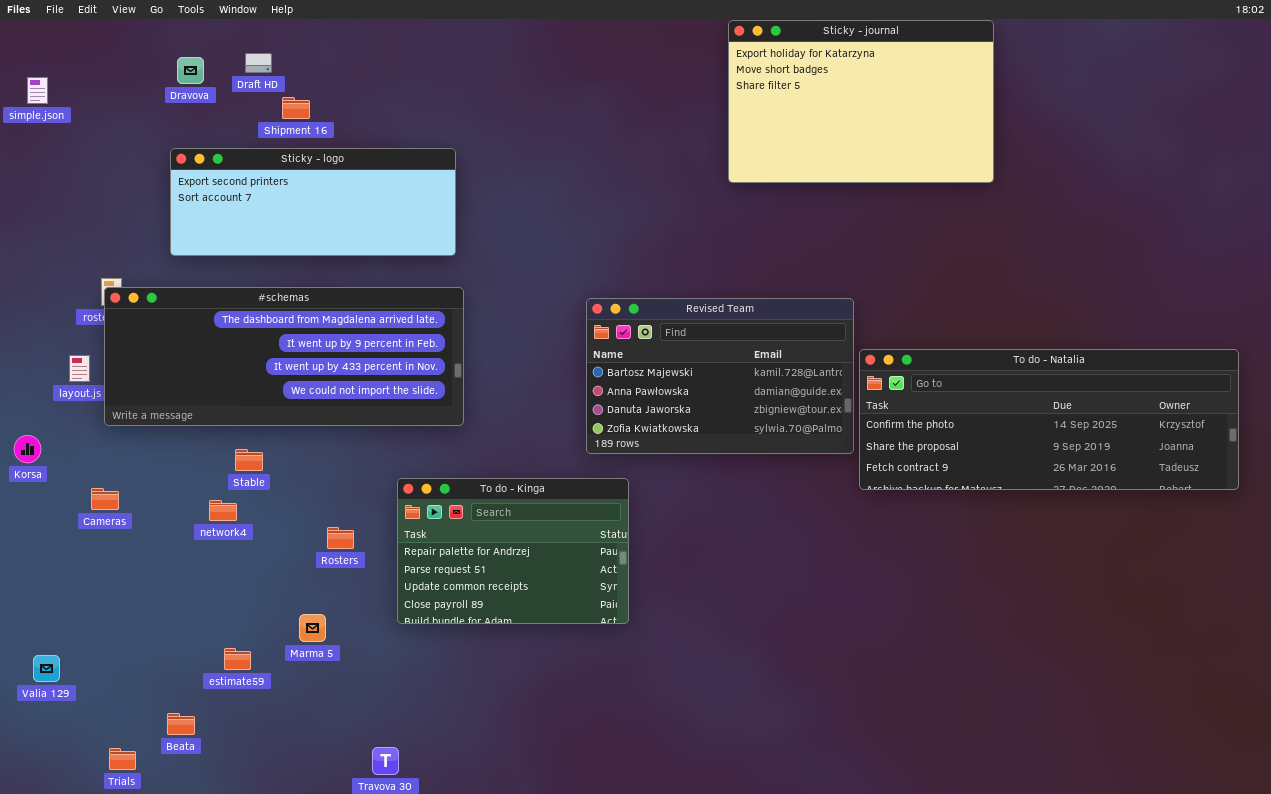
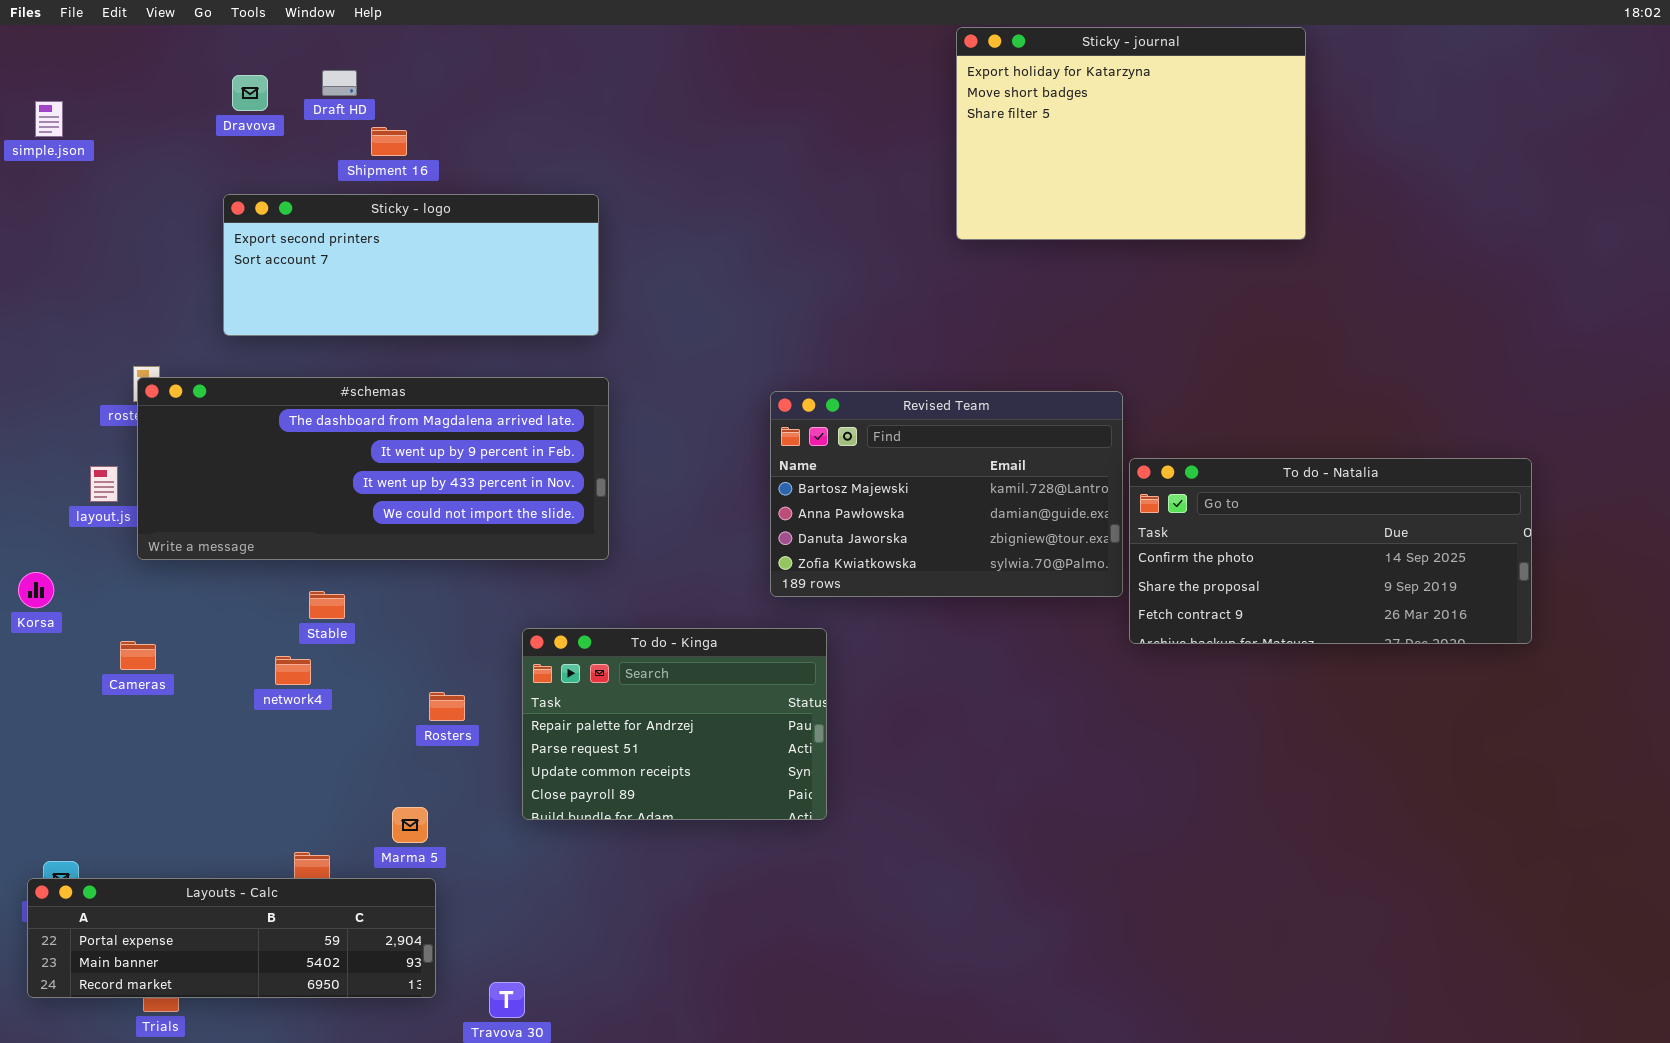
To do - Natalia: [859,349,1239,490] -> [1129,458,1532,644], resized
Layouts - Calc: none -> [27,878,436,998], opened

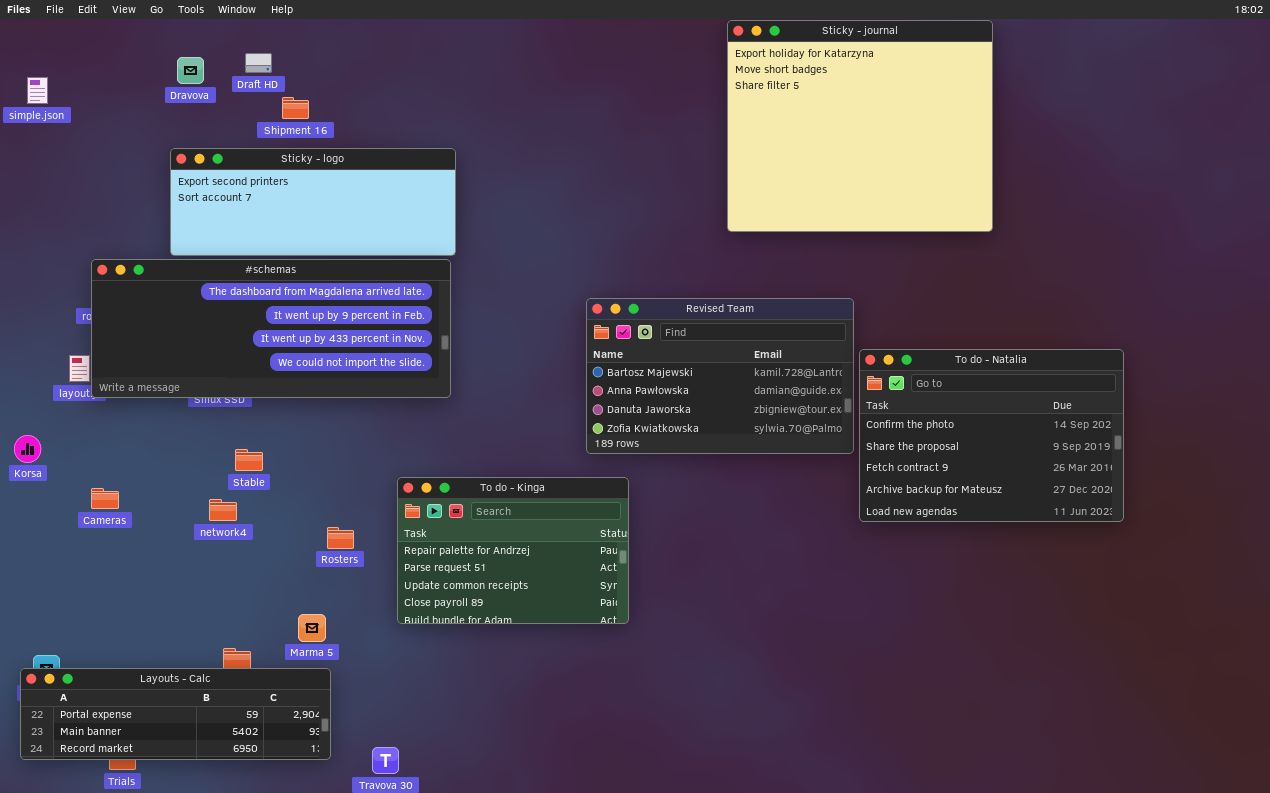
Sticky - journal: [956,27,1306,240] -> [727,20,993,232], resized
#schemas: [137,377,609,560] -> [91,259,451,398], moved
To do - Natalia: [1129,458,1532,644] -> [859,349,1124,522], resized

